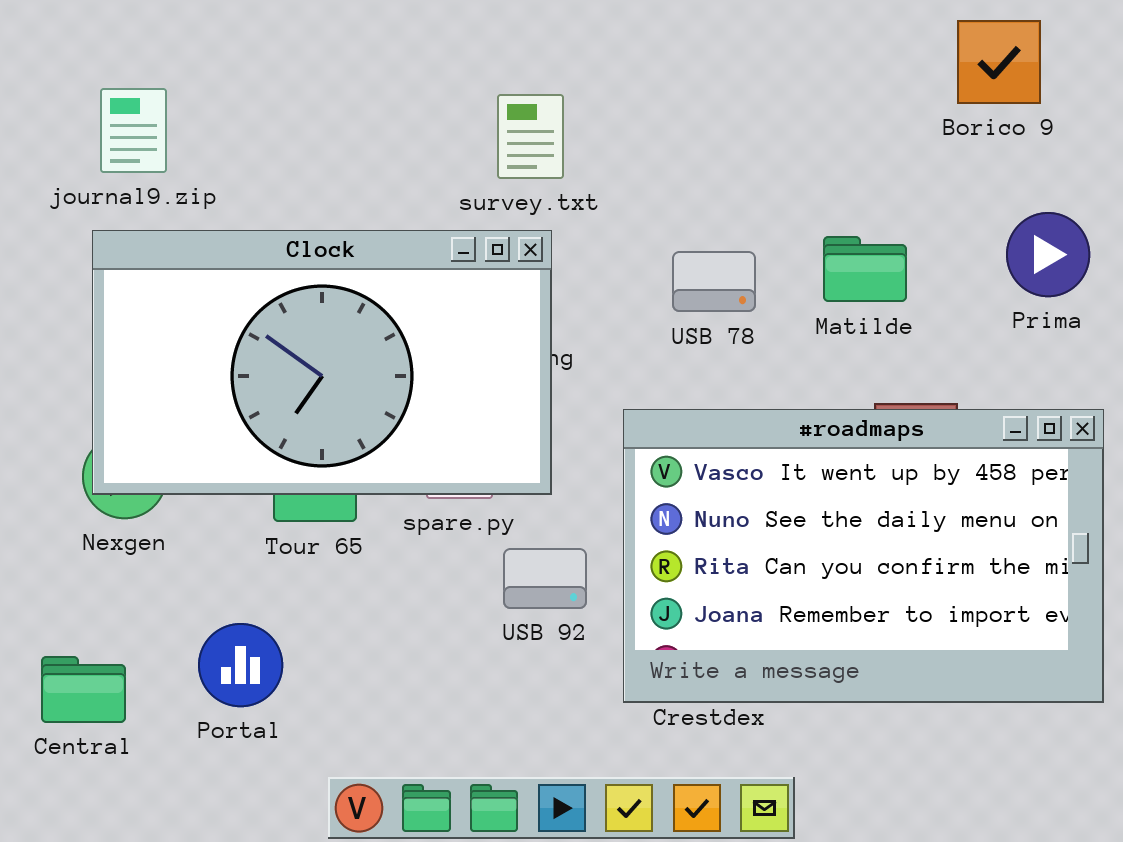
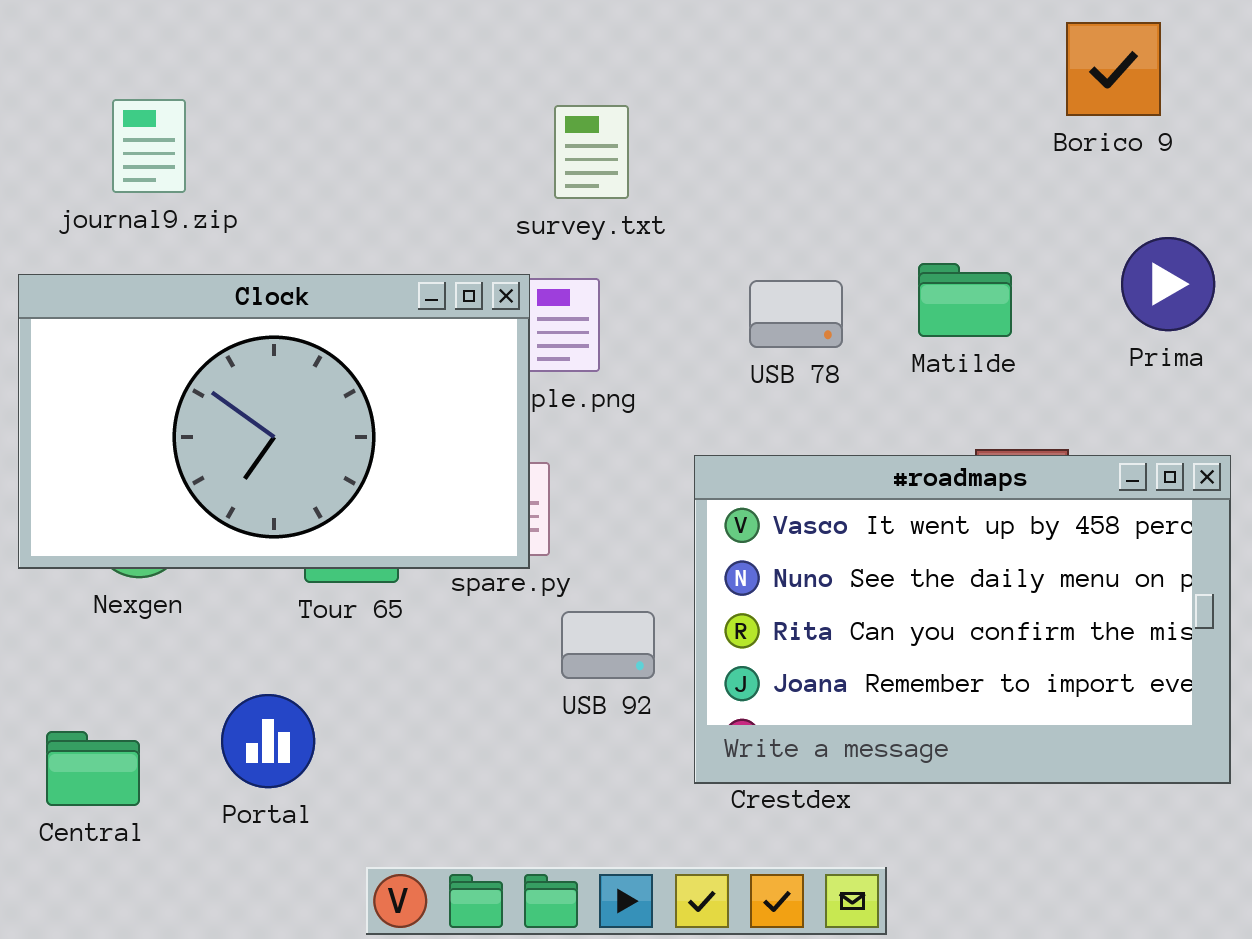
Clock: [92,230,552,495] -> [18,274,530,569], moved

